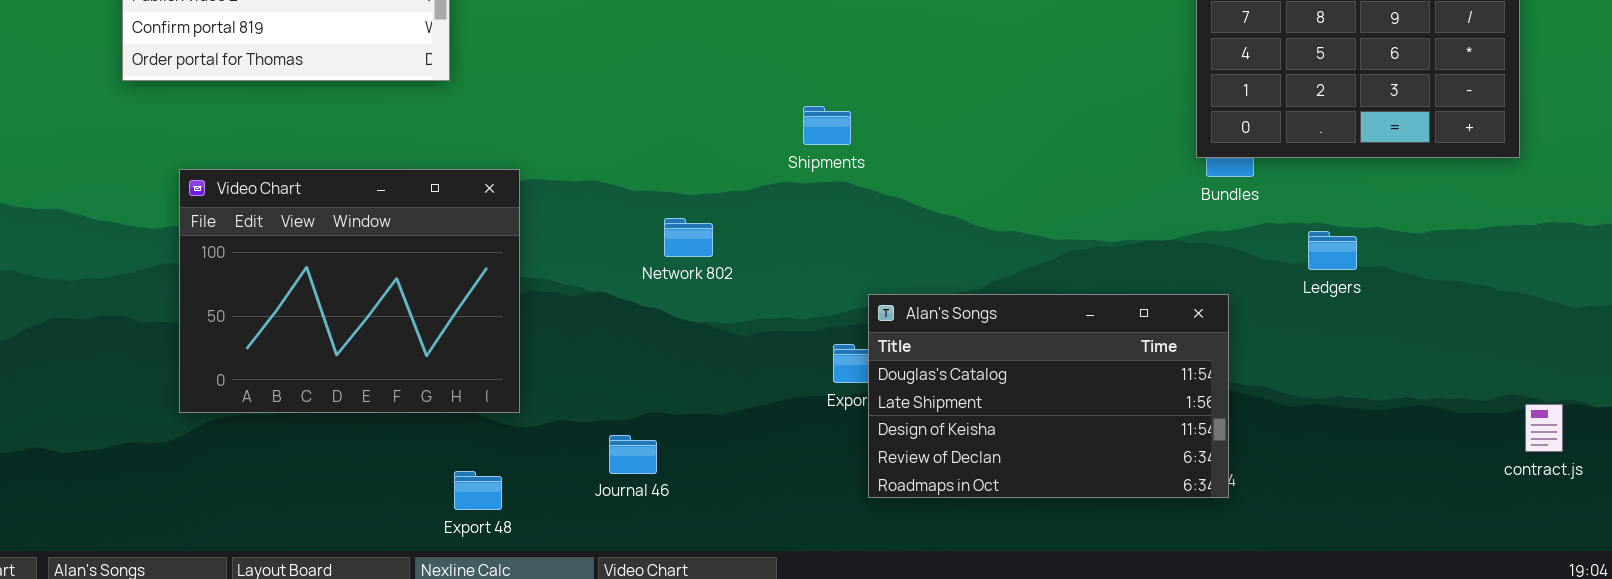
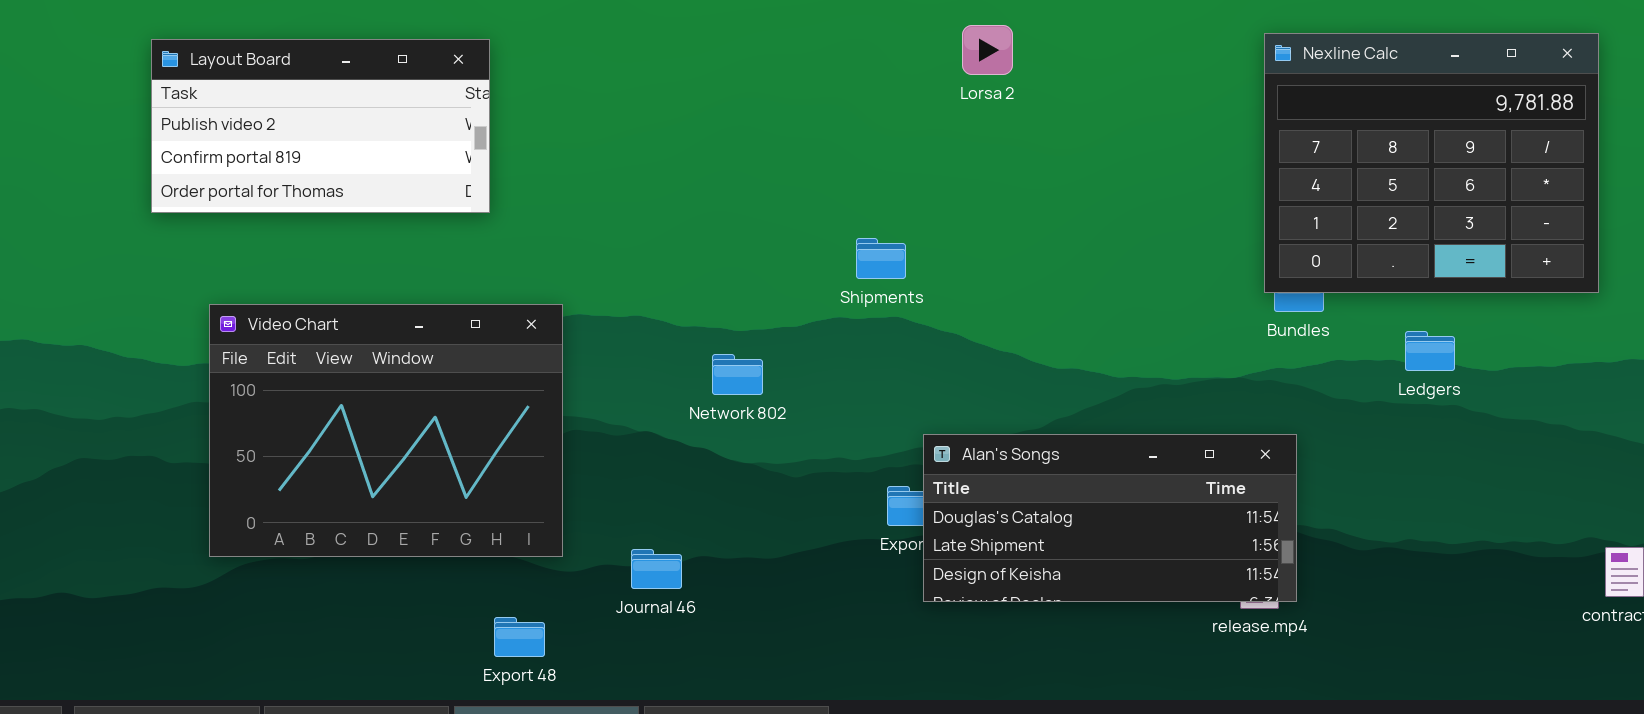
Ledgers: [1308,231,1357,270] -> [1405,331,1455,371], moved
Alan's Songs: [868,294,1229,498] -> [923,434,1297,602], resized
Journal 46: [609,435,657,474] -> [631,549,682,589], moved

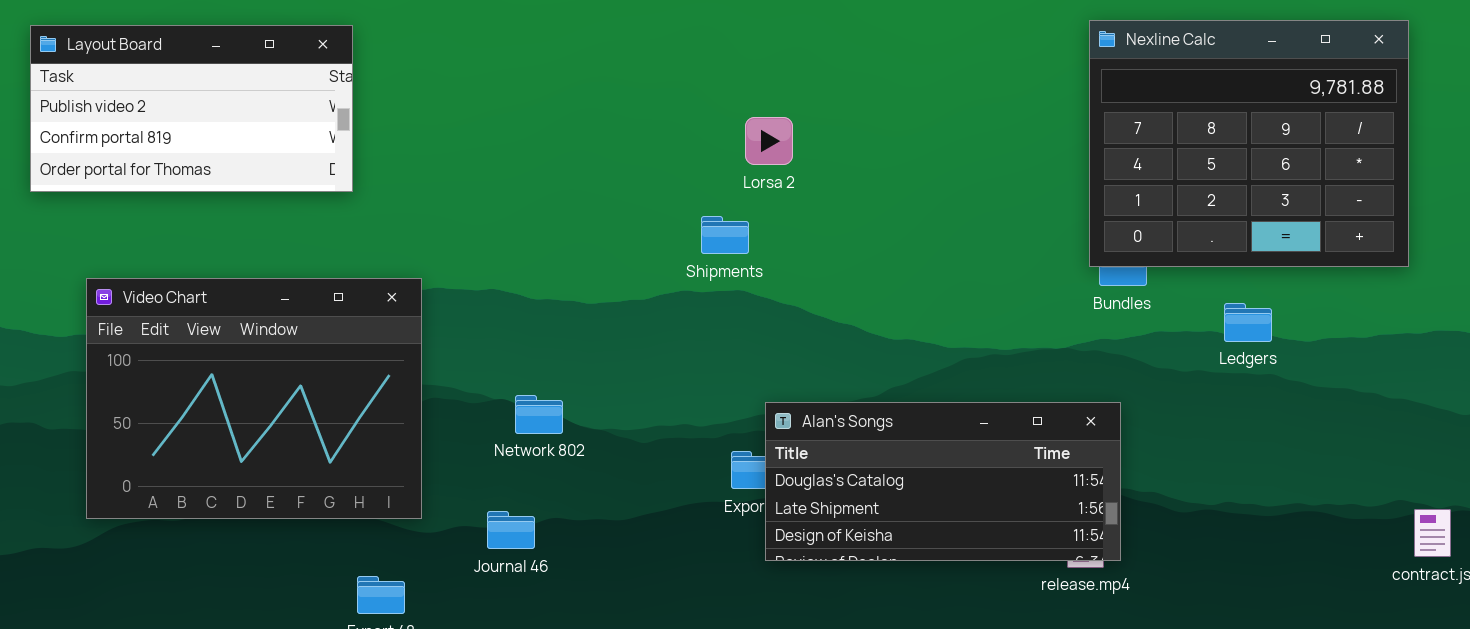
Lorsa 2: [962,25,1013,75] -> [745,117,793,165], moved
Network 802: [712,354,763,395] -> [515,395,563,434], moved

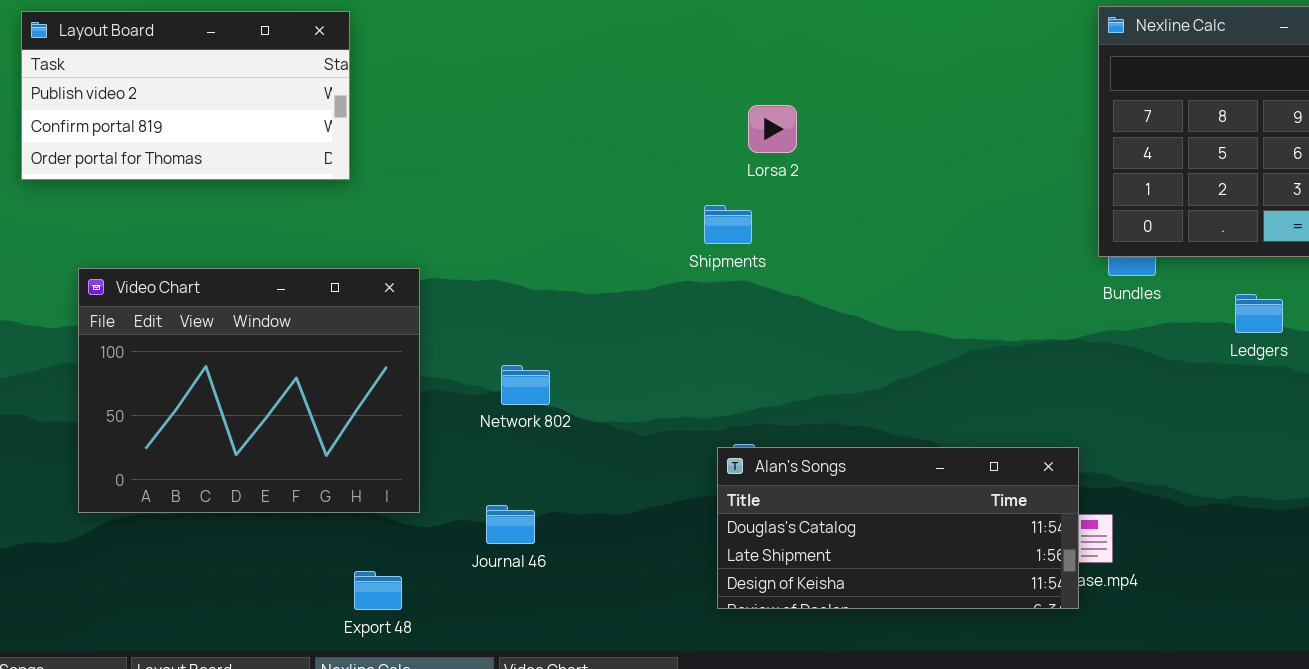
Network 802: [515,395,563,434] -> [501,365,550,405], moved
Alan's Songs: [765,402,1121,561] -> [717,447,1079,609], moved

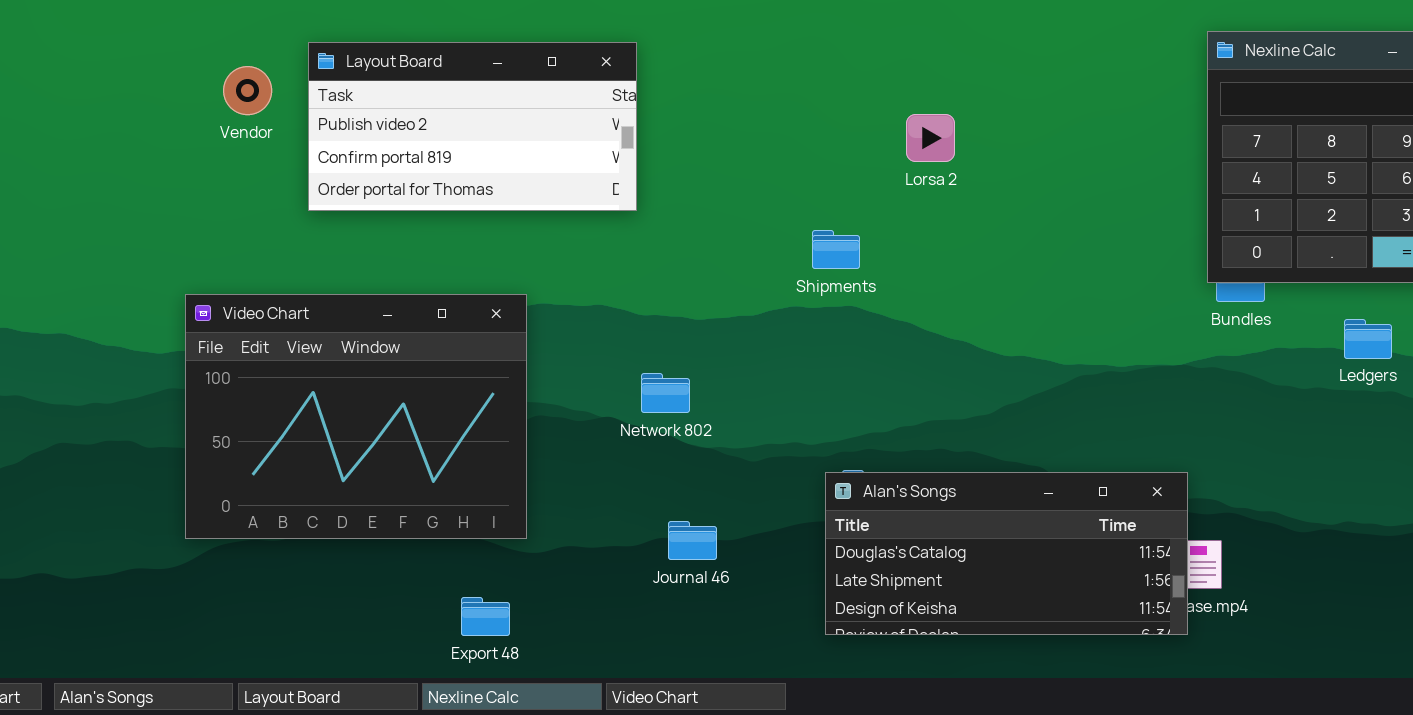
Layout Board: [21,11,350,180] -> [308,42,637,211], moved
Lorsa 2: [748,105,797,153] -> [906,114,955,162], moved
Network 802: [501,365,550,405] -> [641,373,690,413], moved
Journal 46: [486,505,535,544] -> [668,521,717,560], moved

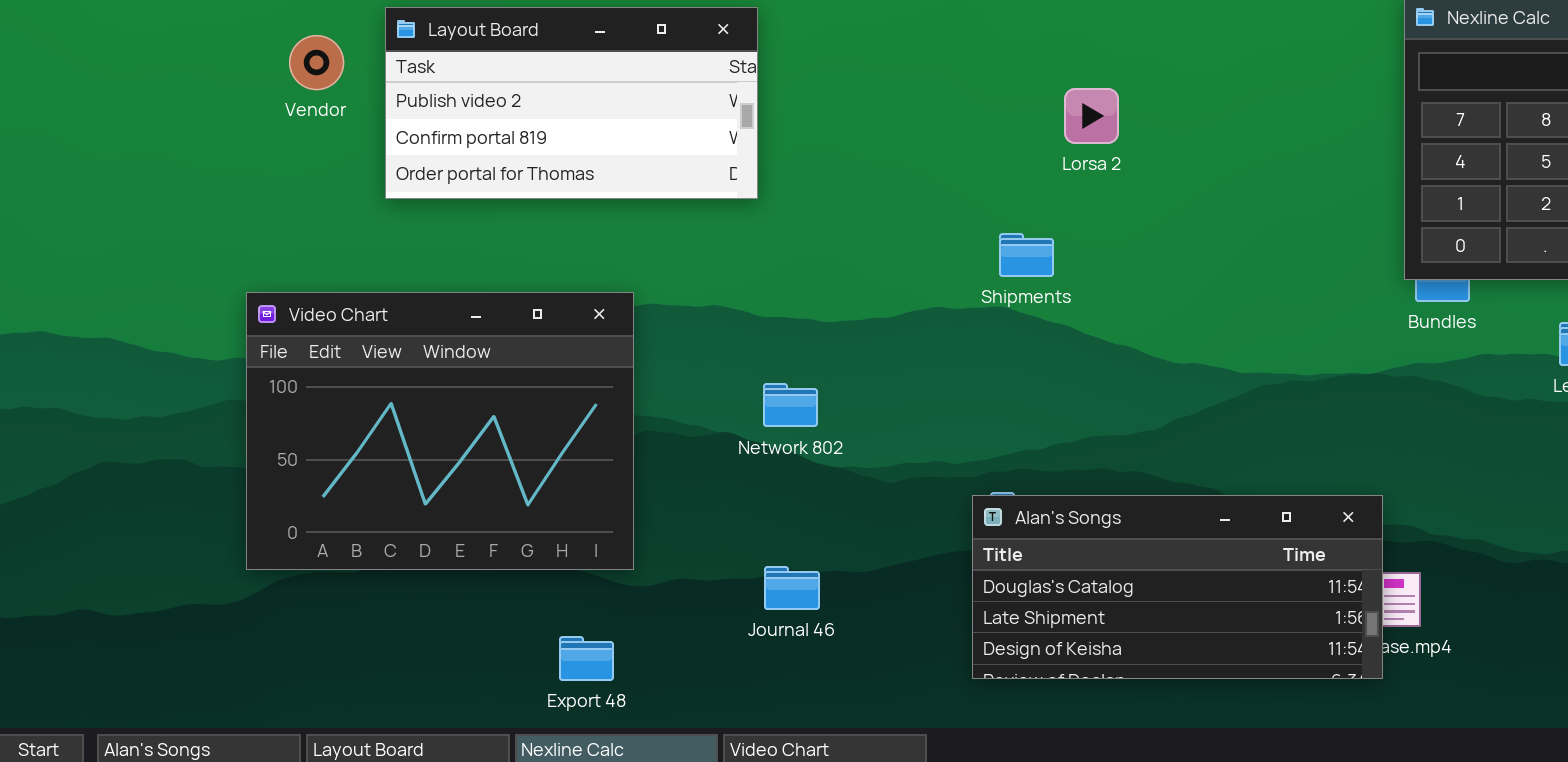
Shipments: [812,230,860,269] -> [999,233,1054,277], moved
Journal 46: [668,521,717,560] -> [764,566,820,610], moved

